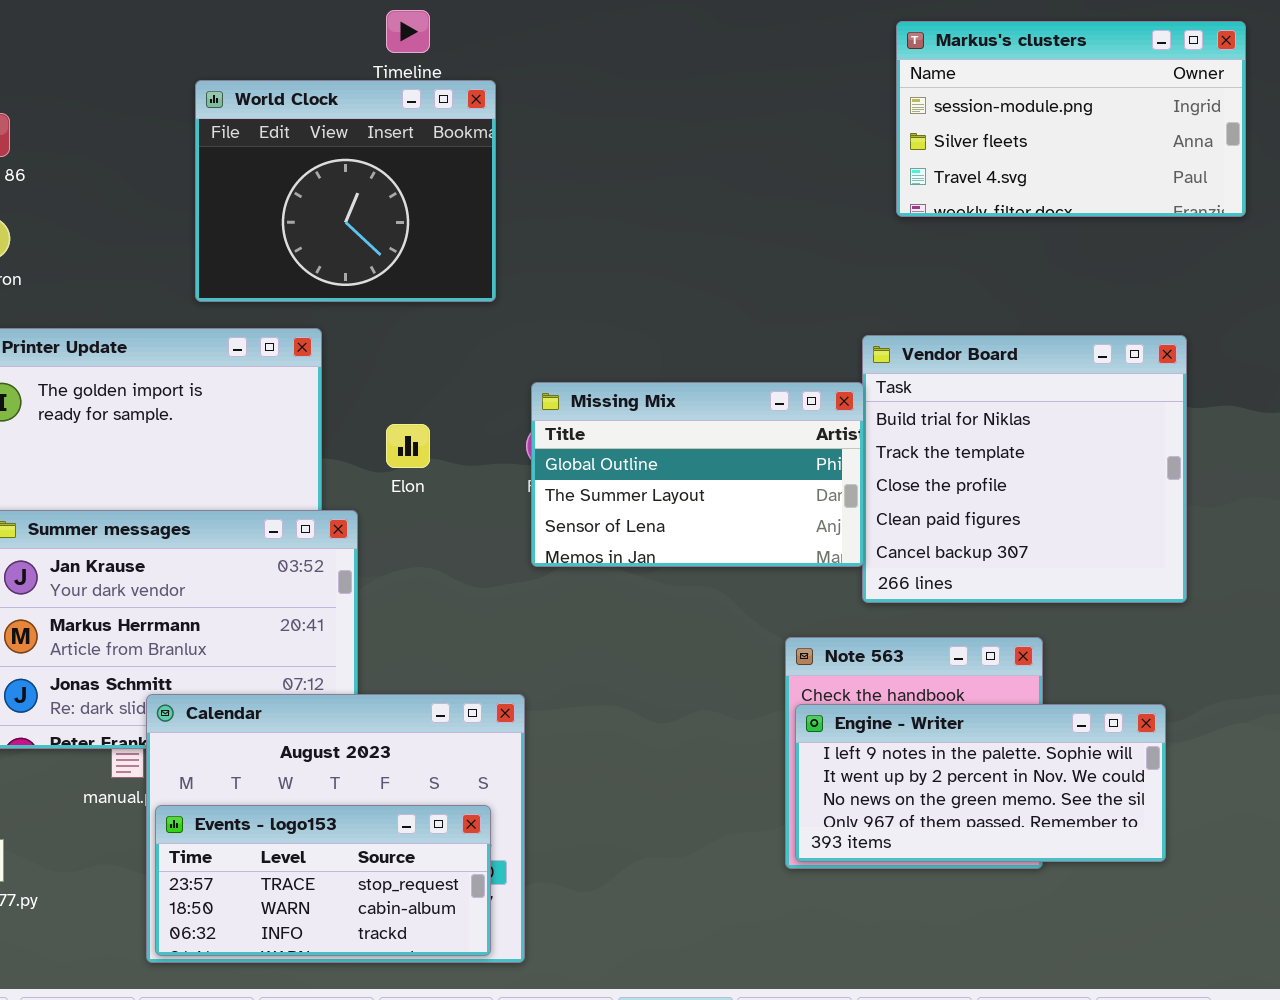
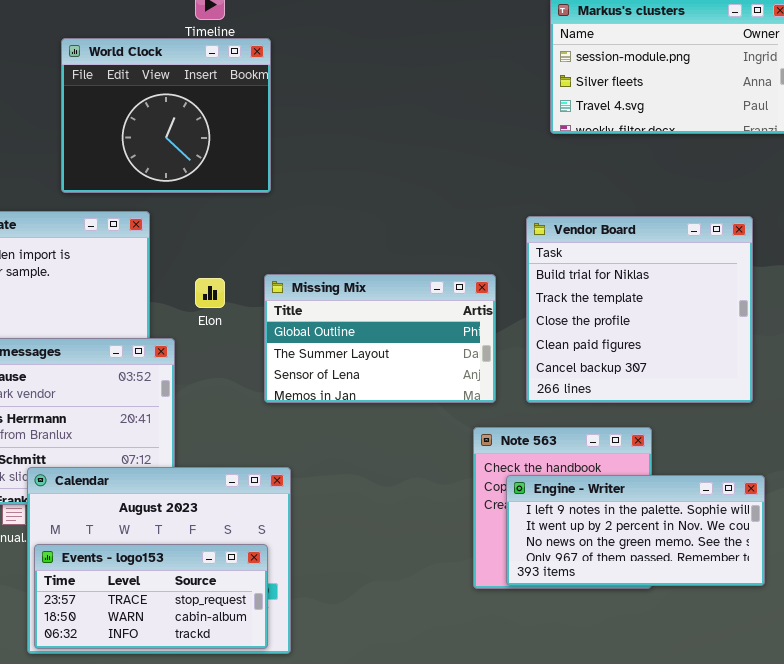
Missing Mix: [531,382,864,567] -> [264,274,496,403], moved
Engine - Writer: [795,704,1166,862] -> [506,475,765,586], moved

